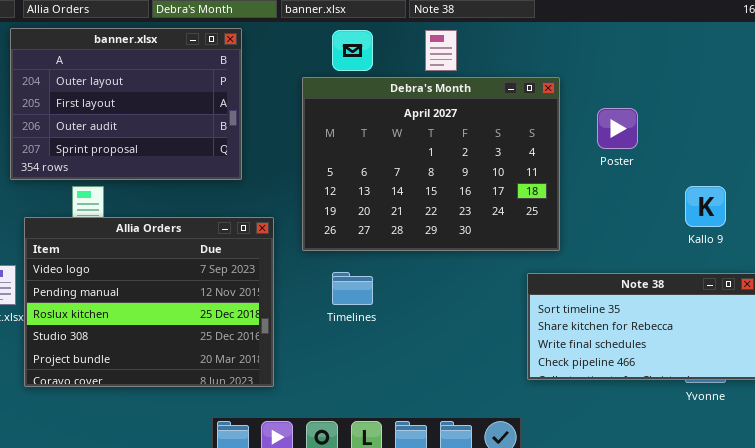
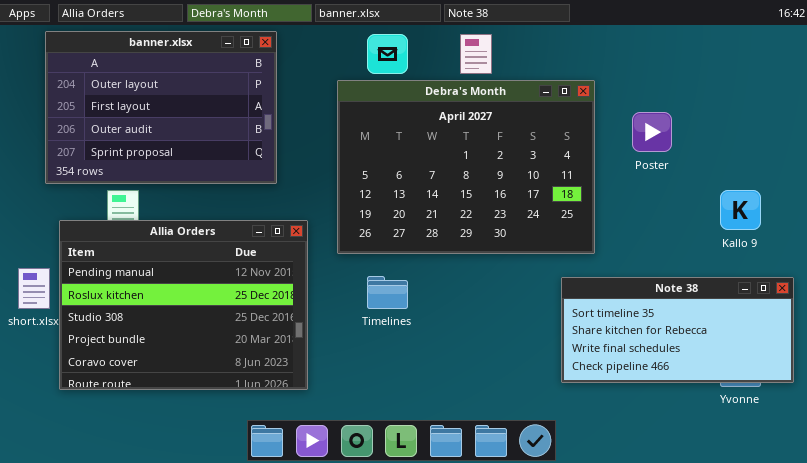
Allia Orders: [24,217,274,387] -> [59,220,308,390], scrolled down 1 row

